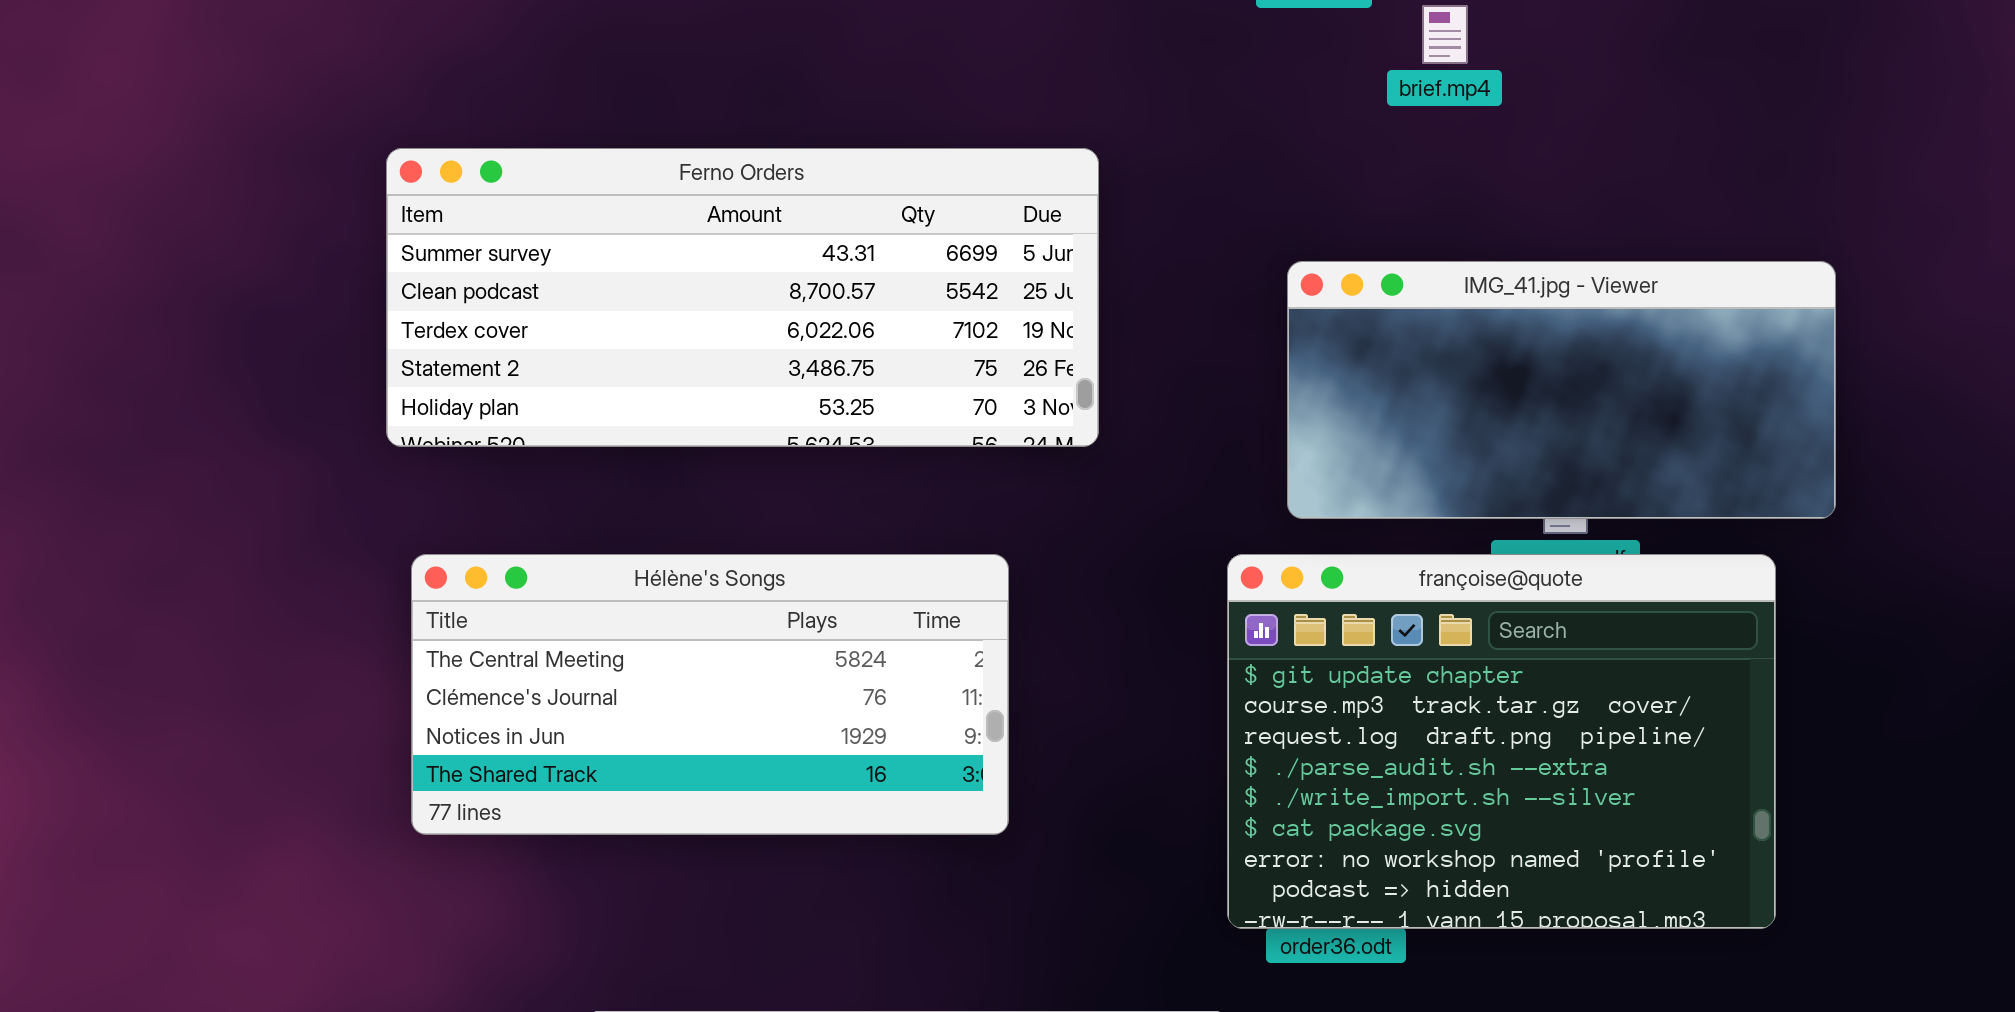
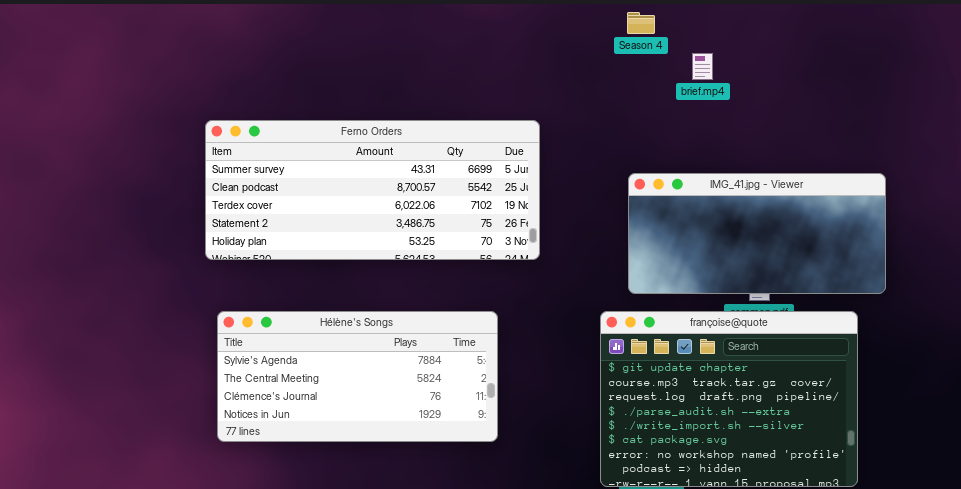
Hélène's Songs: [411,554,1009,835] -> [217,311,498,442], scrolled up 1 row

